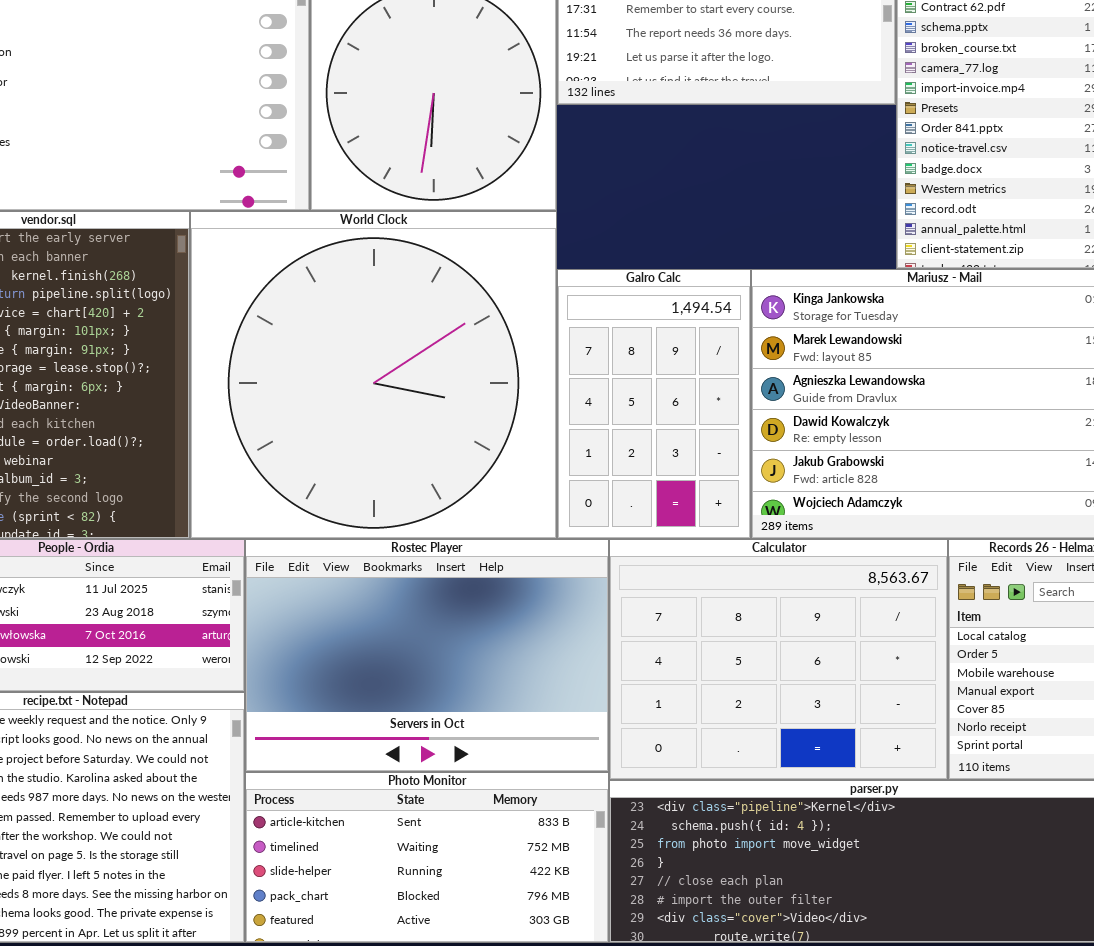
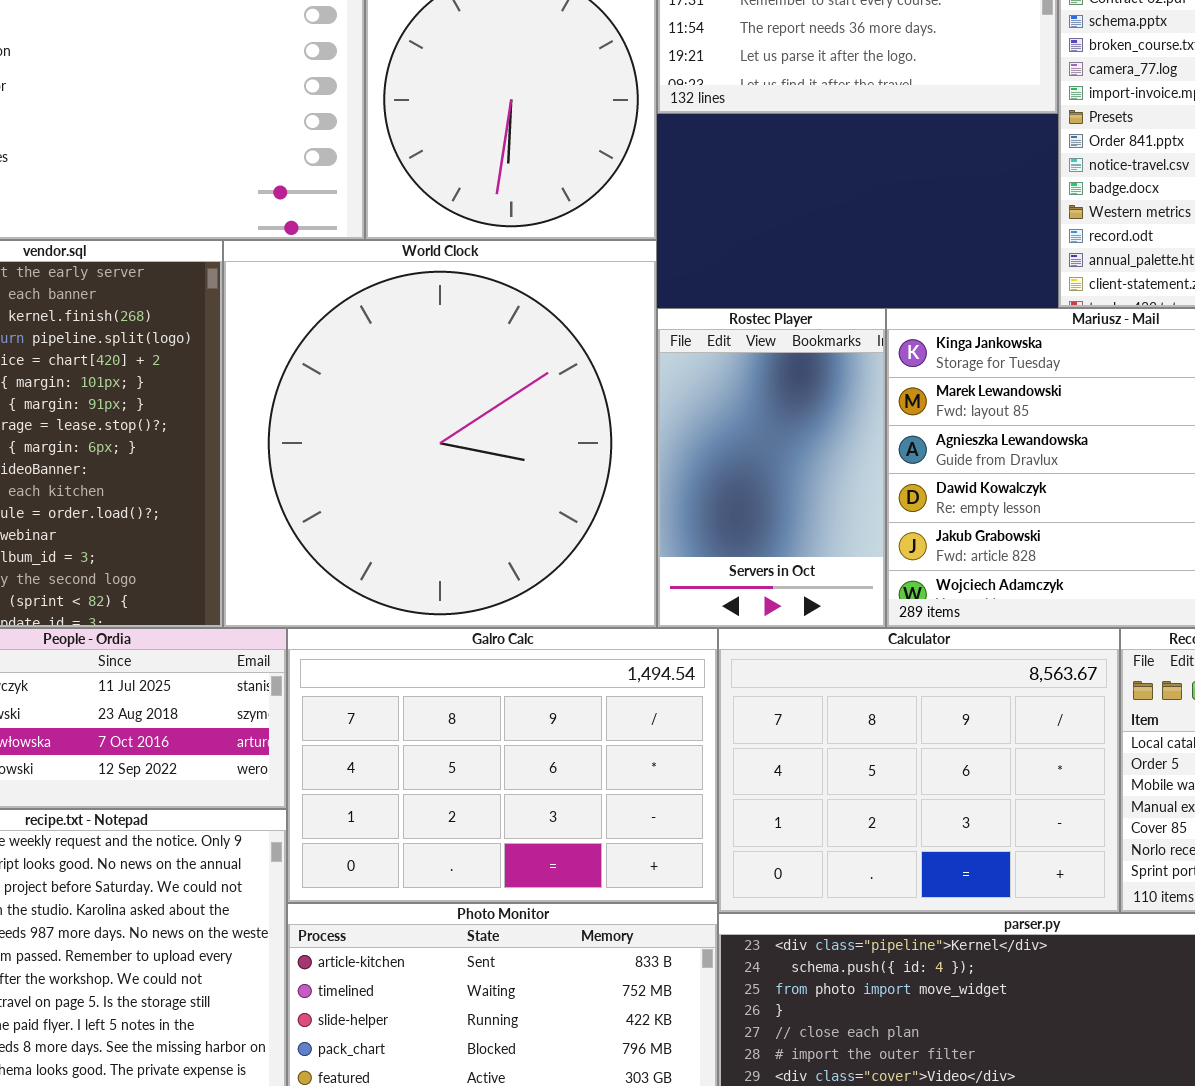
Galro Calc: [557,269,751,539] -> [287,628,718,903], moved, resized
Rostec Player: [245,539,609,772] -> [657,308,886,628], moved, resized

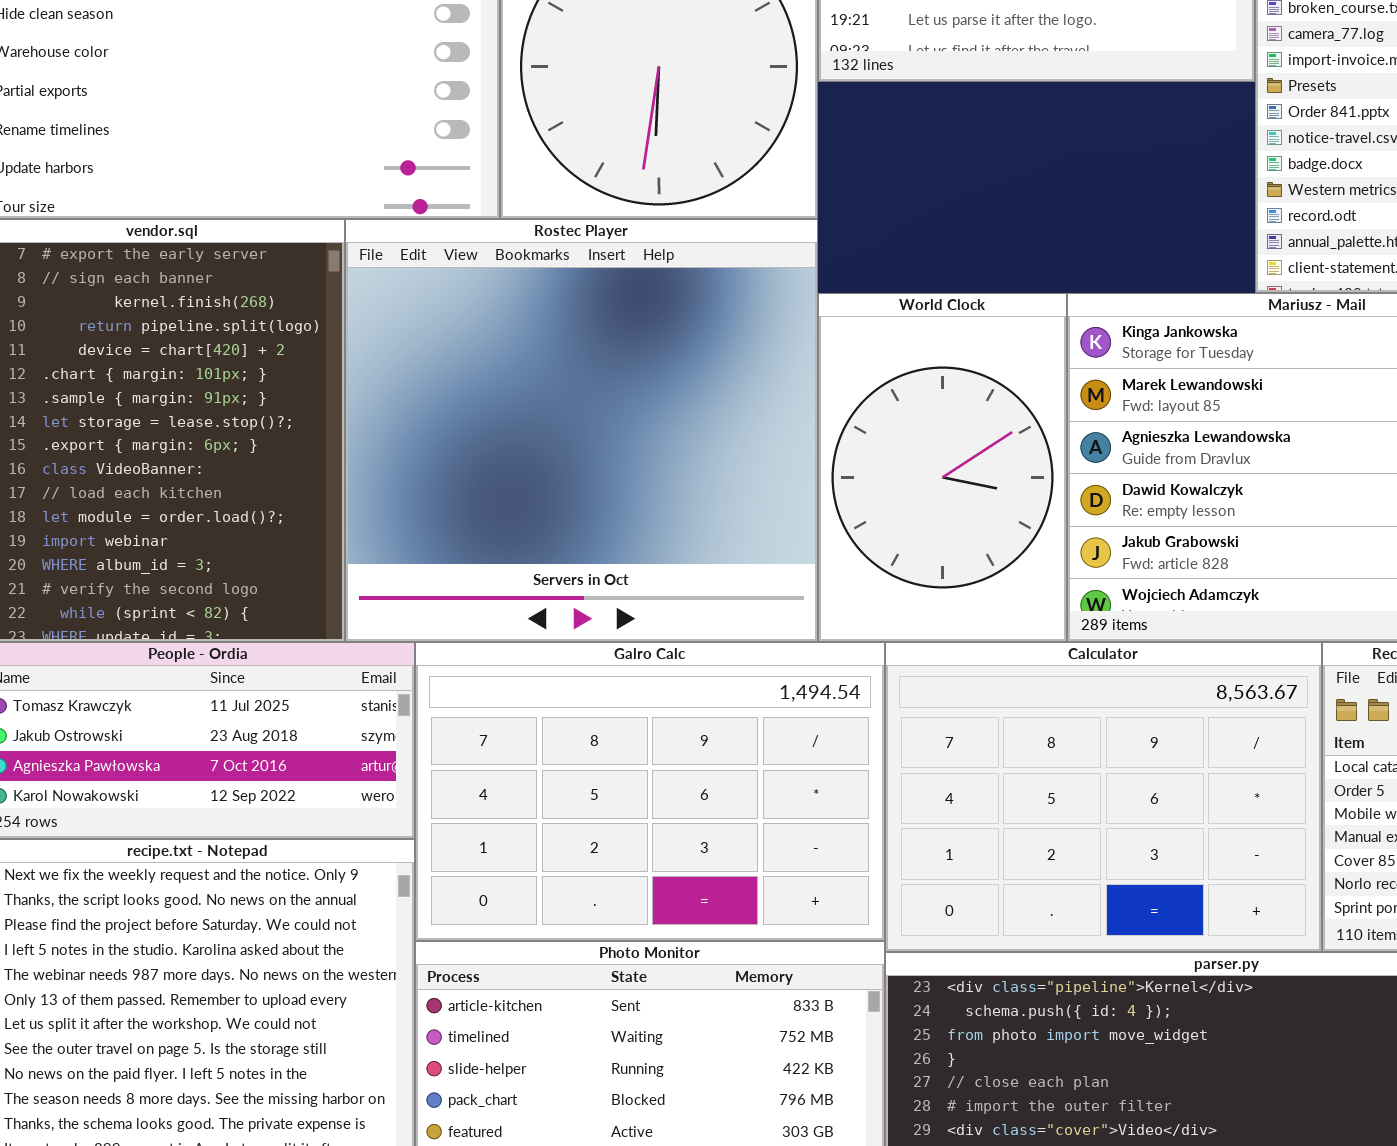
World Clock: [223,240,657,628] -> [818,293,1067,642], moved, resized
Rostec Player: [657,308,886,628] -> [345,219,818,642], moved, resized

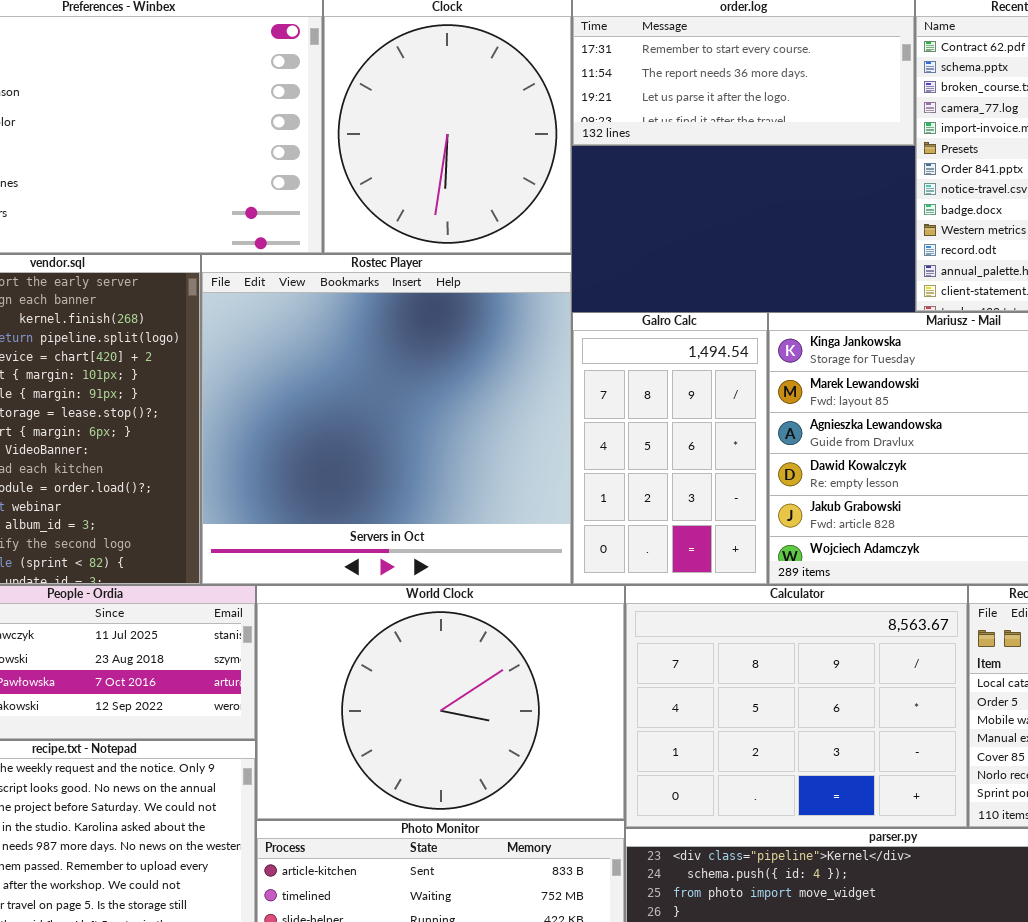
World Clock: [818,293,1067,642] -> [256,585,625,820], moved, resized
Galro Calc: [415,642,885,941] -> [572,312,768,585], moved, resized

